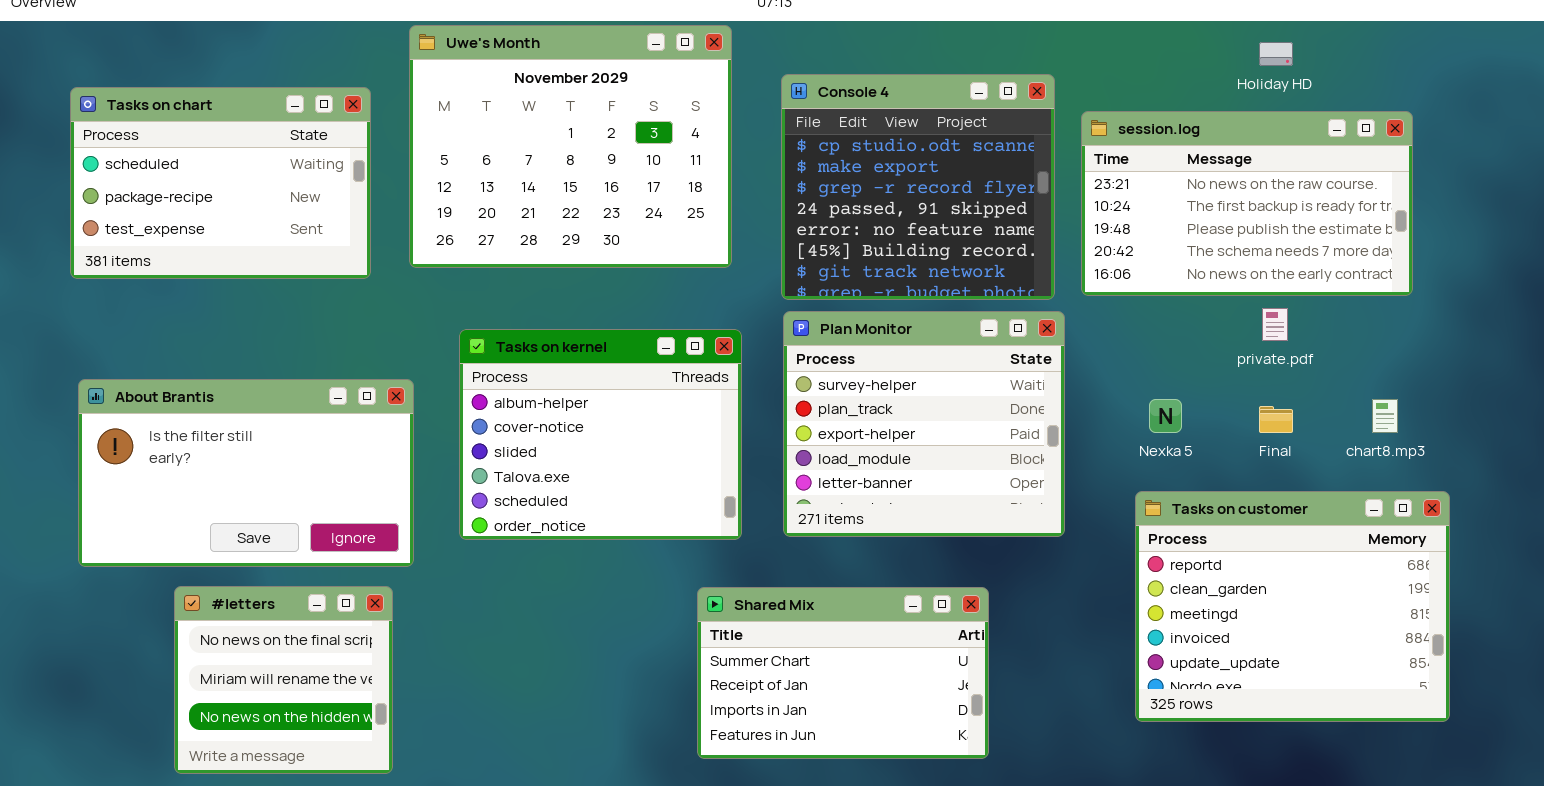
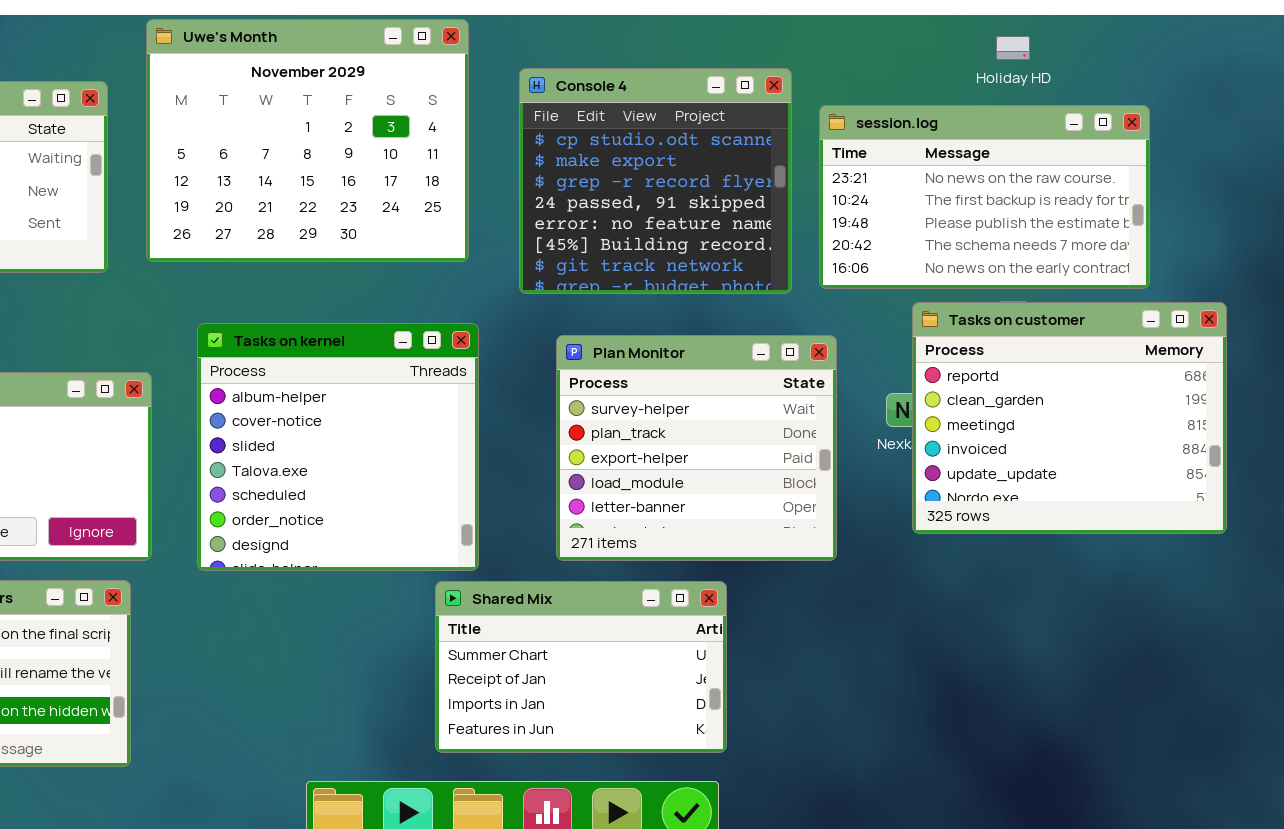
Plan Monitor: [783,311,1065,537] -> [556,335,837,561], moved
Tasks on kernel: [459,329,742,540] -> [197,323,479,571], resized
Tasks on customer: [1135,491,1450,722] -> [912,302,1227,534], moved

